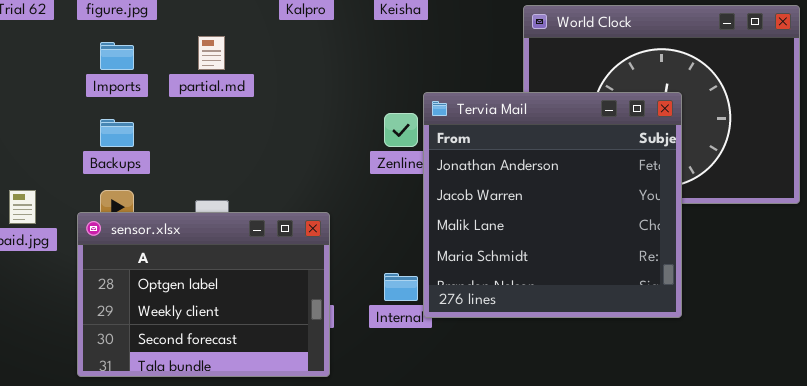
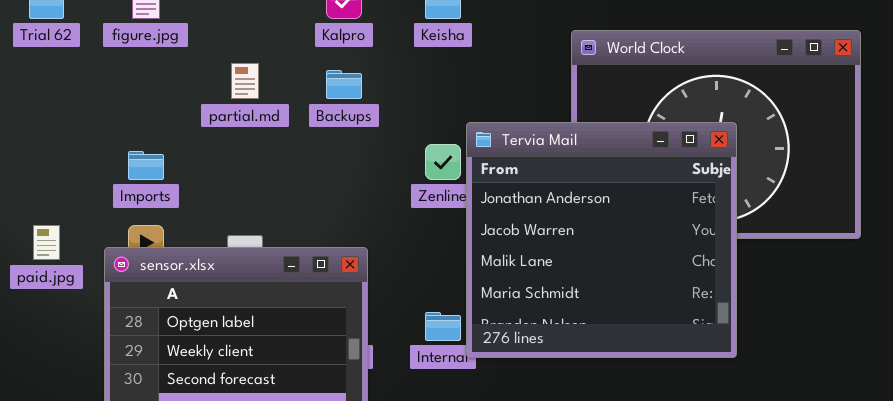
Imports: [100,42,134,70] -> [128,151,164,180], moved
Backups: [100,119,134,147] -> [326,70,362,99], moved

